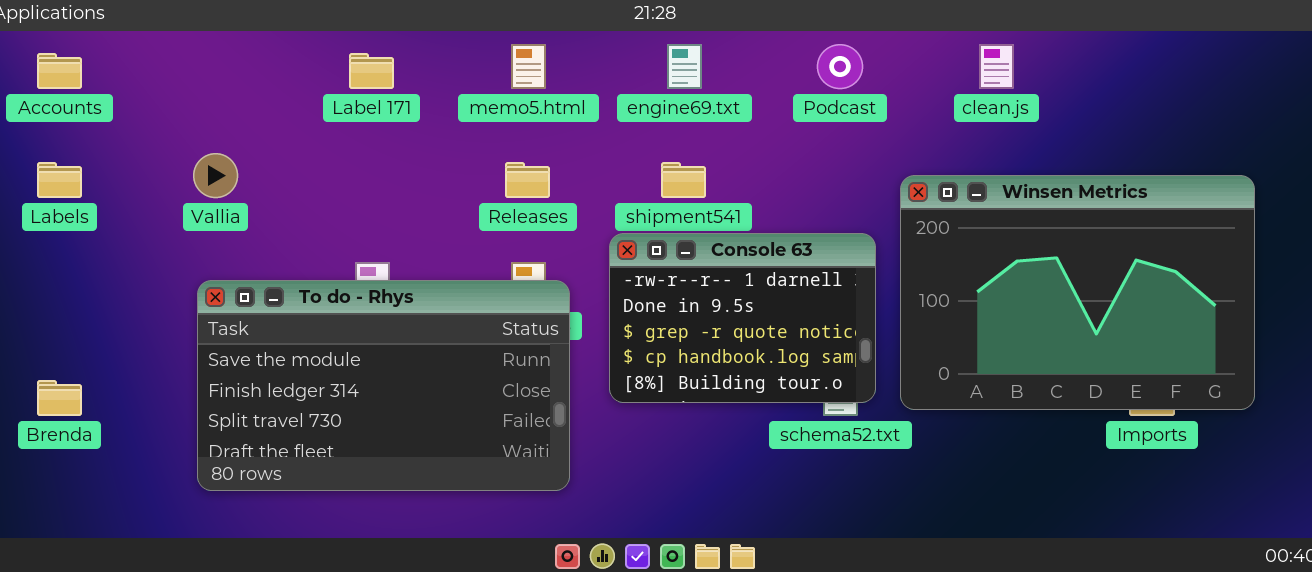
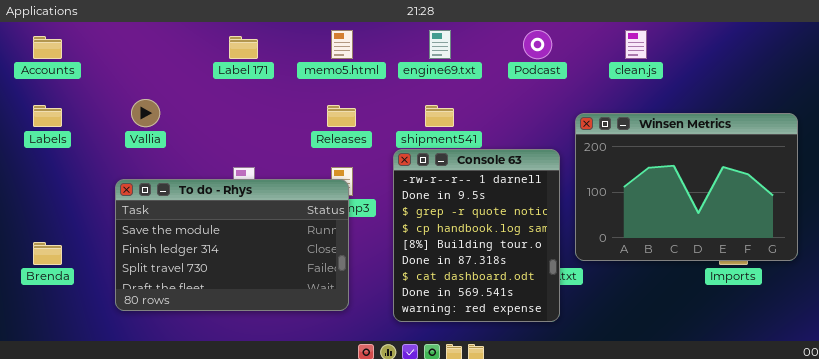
Console 63: [609,233,876,403] -> [393,149,560,322], resized
To do - Rhys: [197,280,570,491] -> [115,179,349,311], moved

